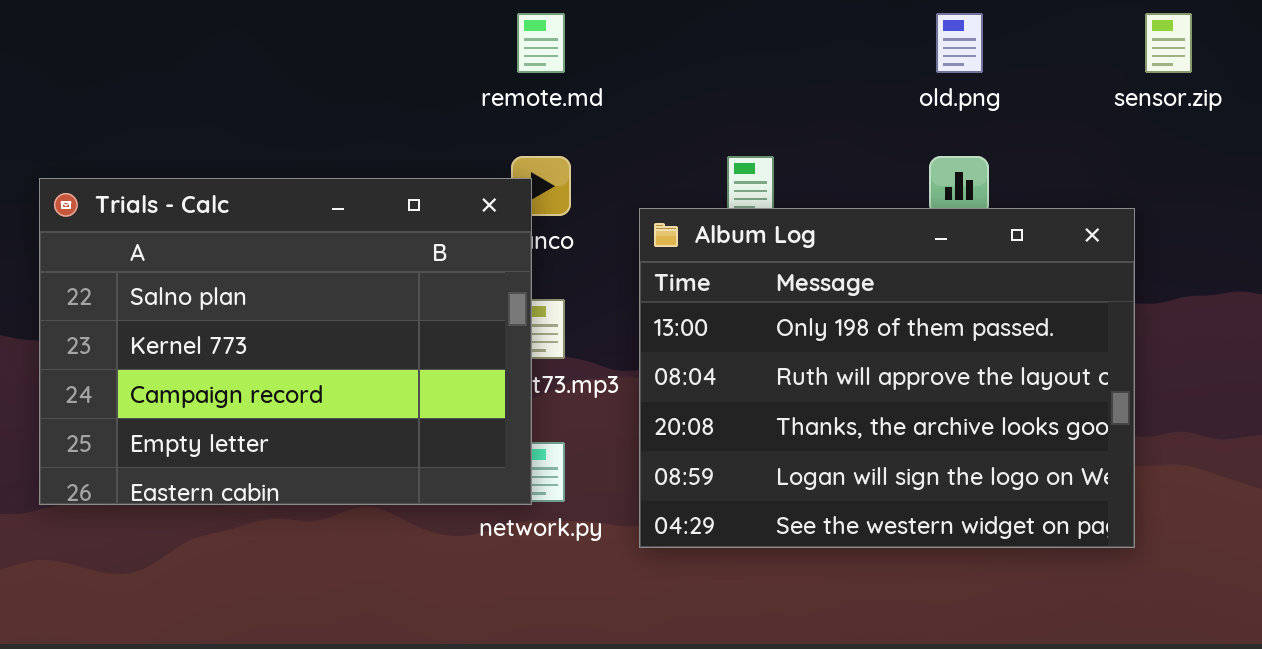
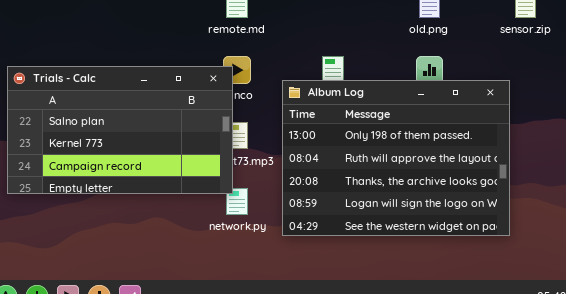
Trials - Calc: [39,178,532,505] -> [7,66,233,194], resized

